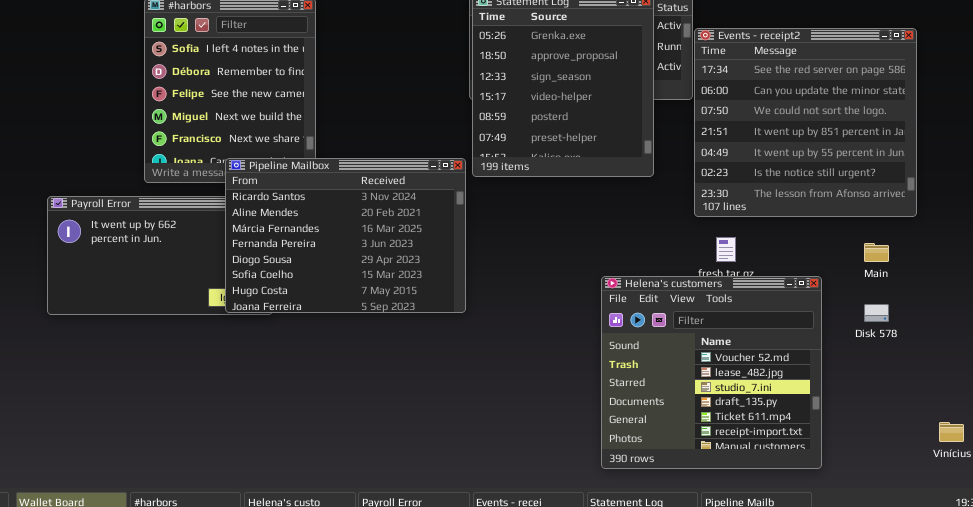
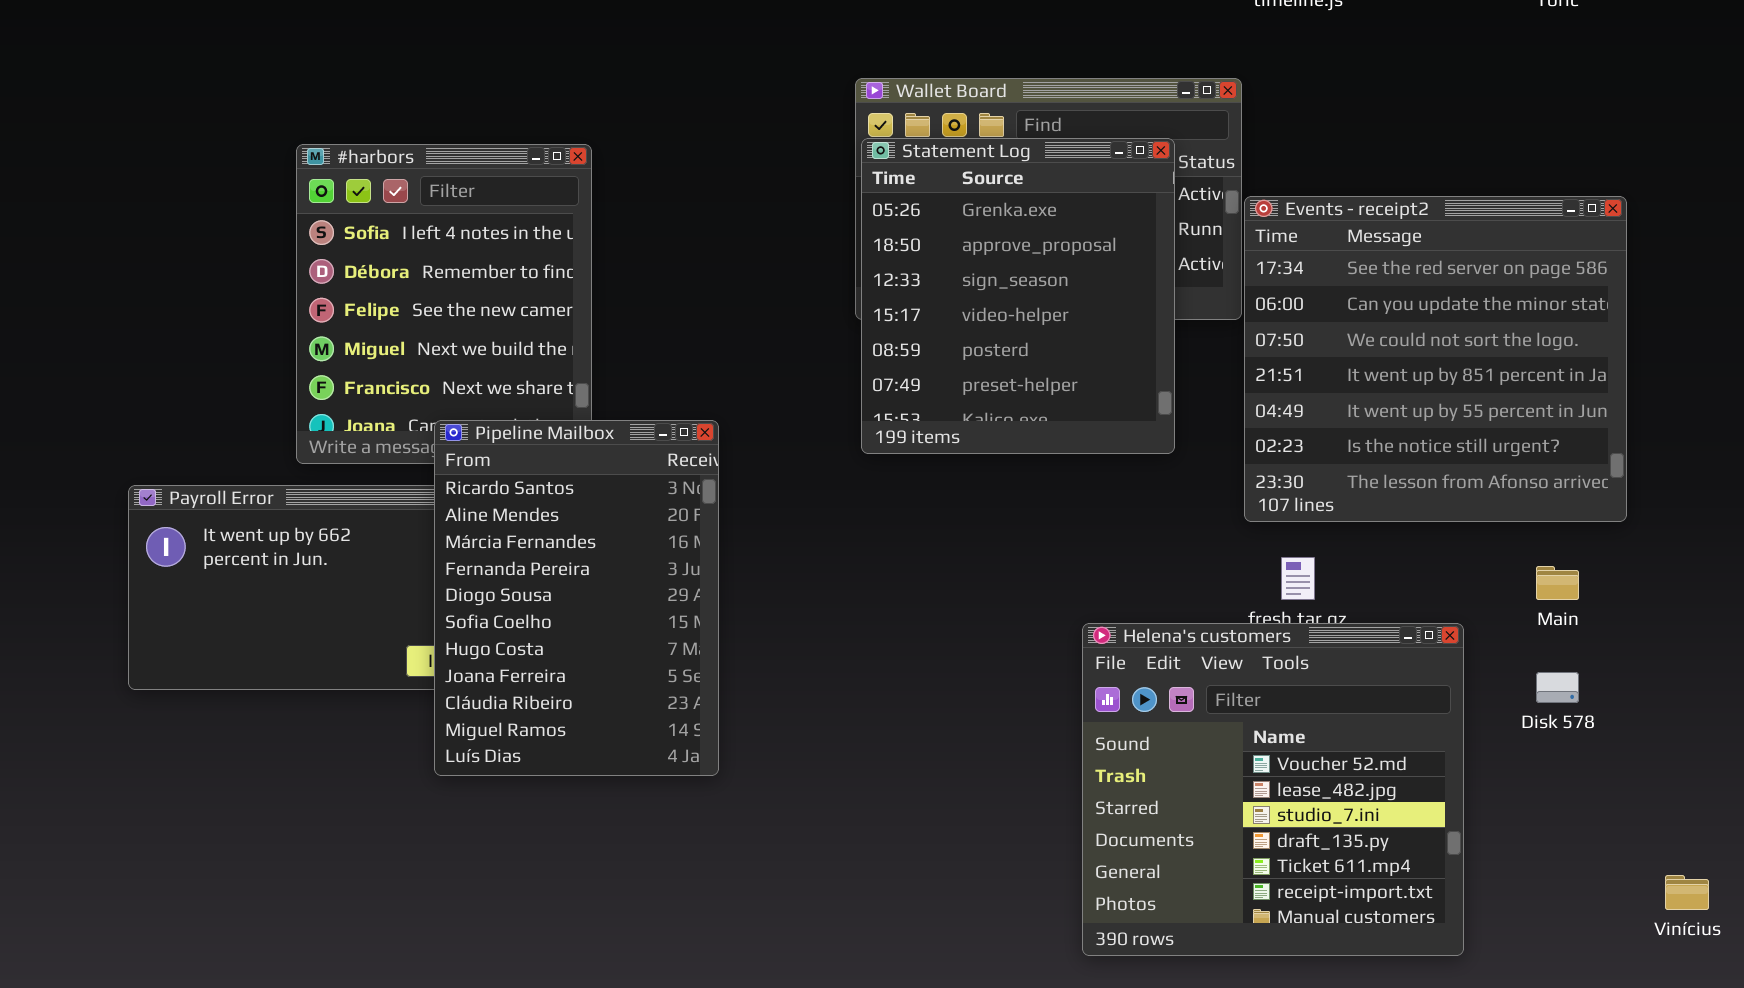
Pipeline Mailbox: [225,158,466,313] -> [434,420,719,776], resized

